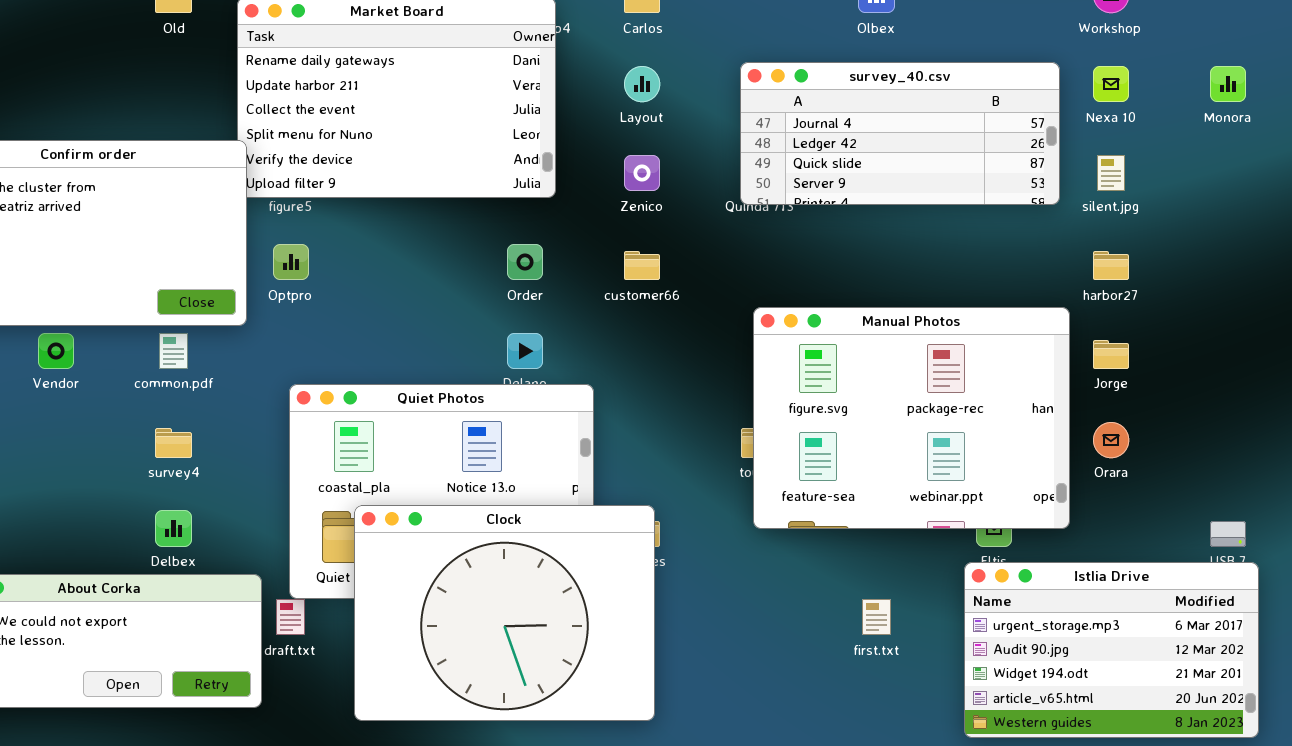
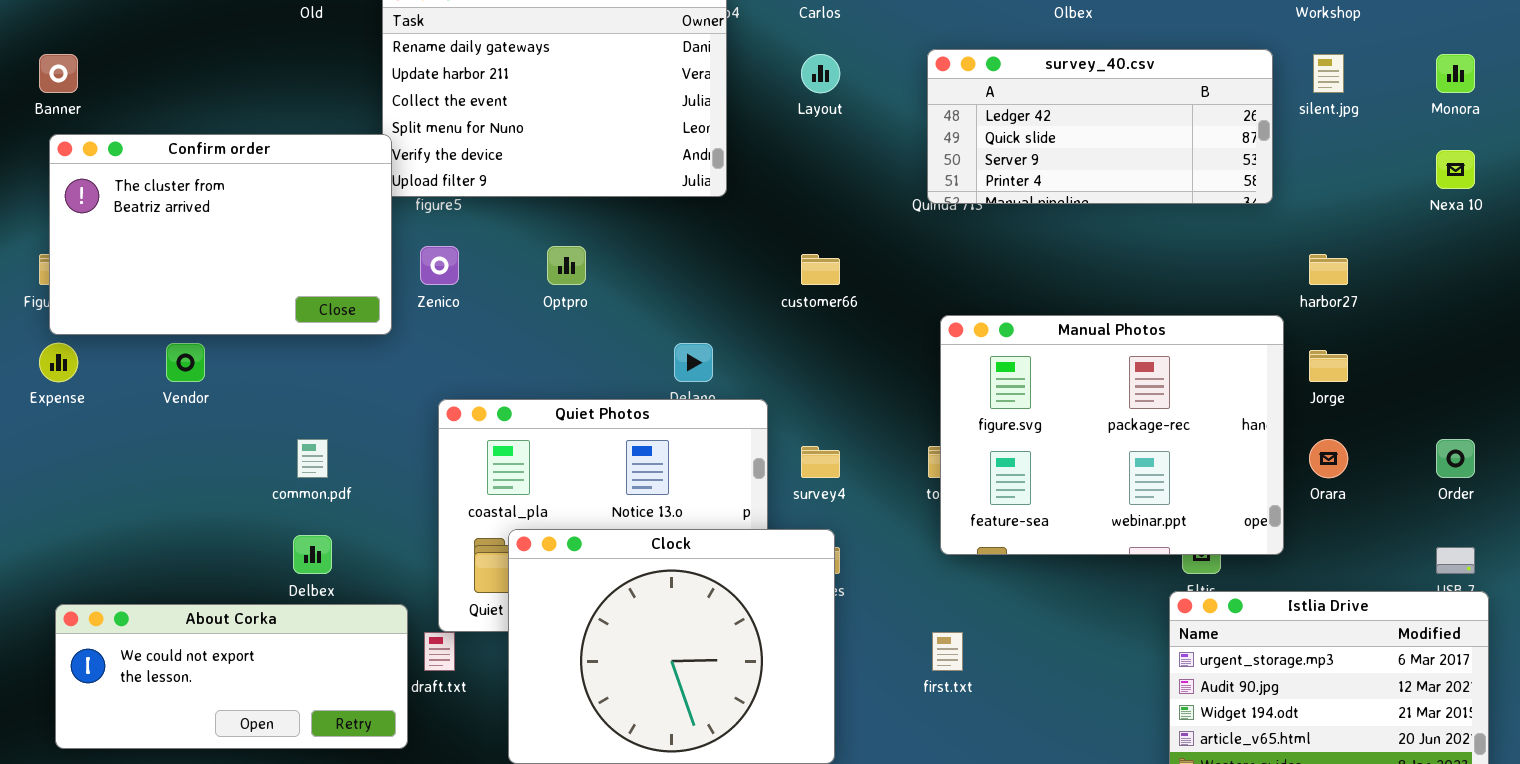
survey_40.csv: [740,62,1060,205] -> [927,49,1273,204], scrolled down 1 row
Nexa 10: [1093,66,1129,102] -> [1436,150,1475,189], moved
Zenico: [624,155,660,191] -> [420,246,459,285], moved
silent.jpg: [1097,155,1125,191] -> [1313,54,1344,93], moved
Optpro: [273,244,309,280] -> [547,246,586,285], moved
Order: [507,244,543,280] -> [1436,439,1475,478], moved
common.pdf: [159,333,188,369] -> [297,439,328,478], moved
survey4: [155,428,192,458] -> [801,446,840,478], moved
first.txt: [862,599,891,635] -> [932,632,963,671], moved

